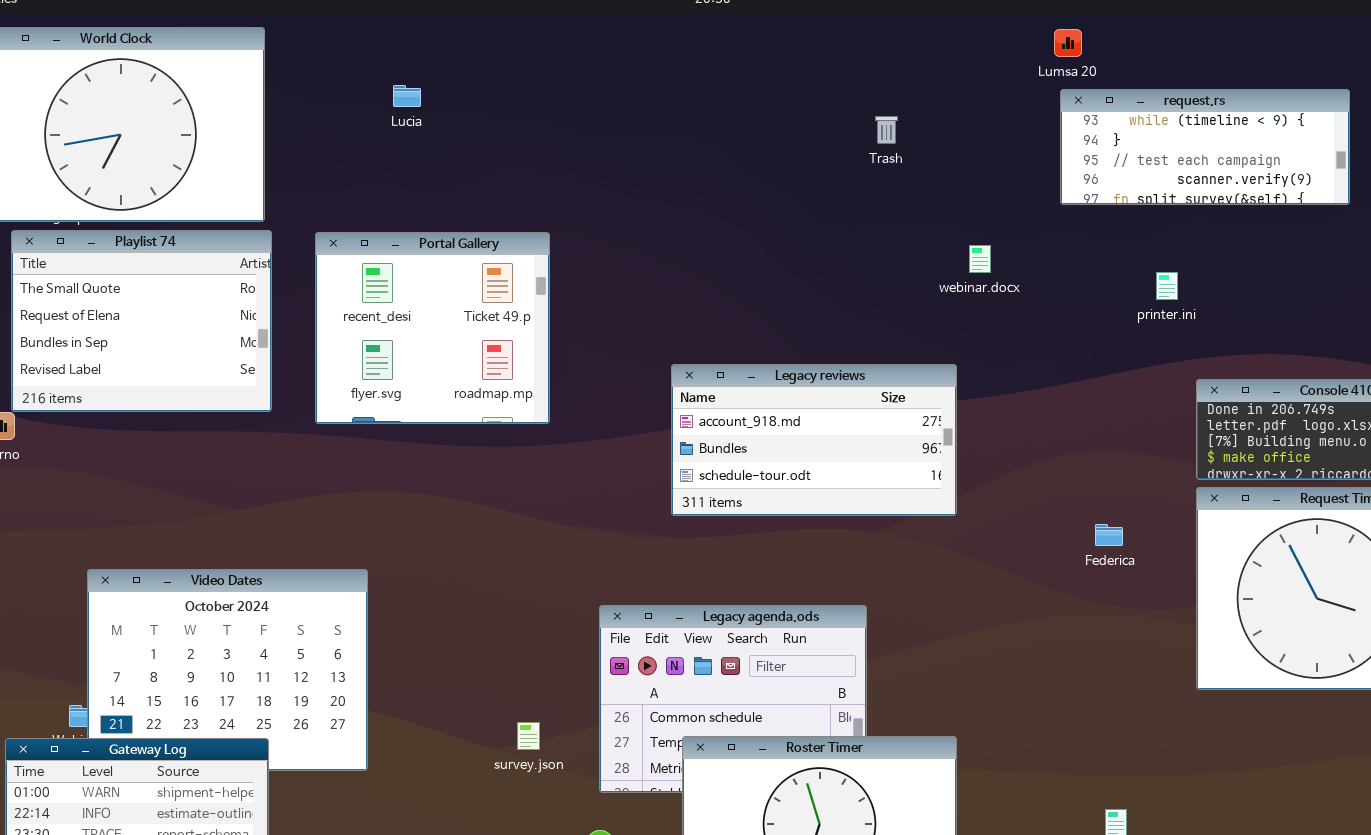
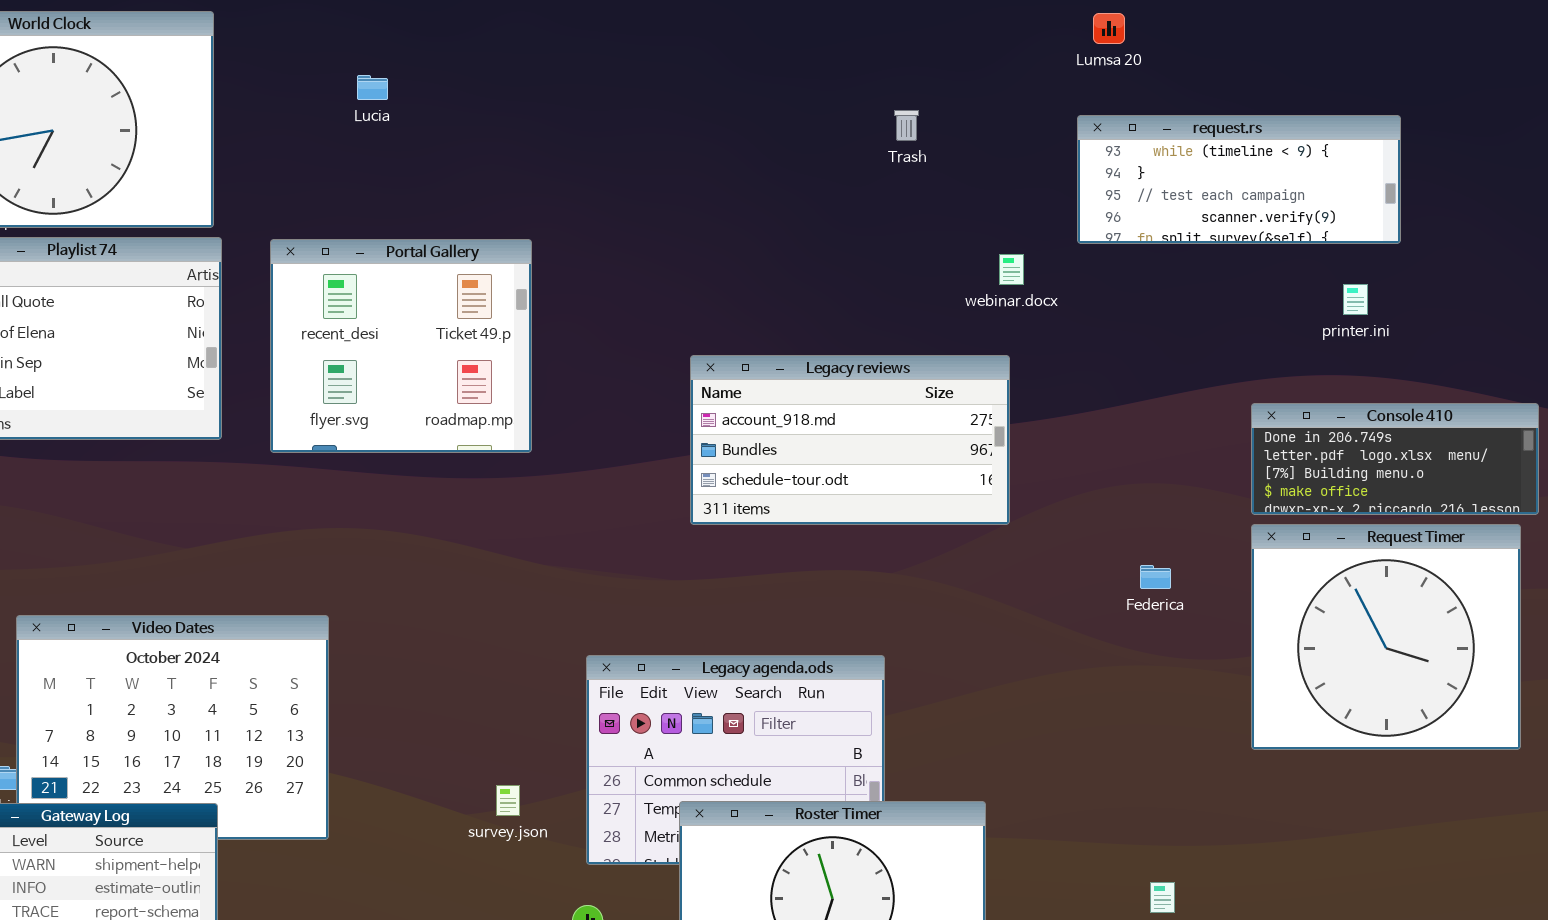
request.rs: [1060,89,1350,205] -> [1077,115,1401,244], moved
printer.ini: [1156,272,1178,300] -> [1343,284,1368,315], moved
Legacy reviews: [671,364,957,516] -> [690,355,1010,525], moved

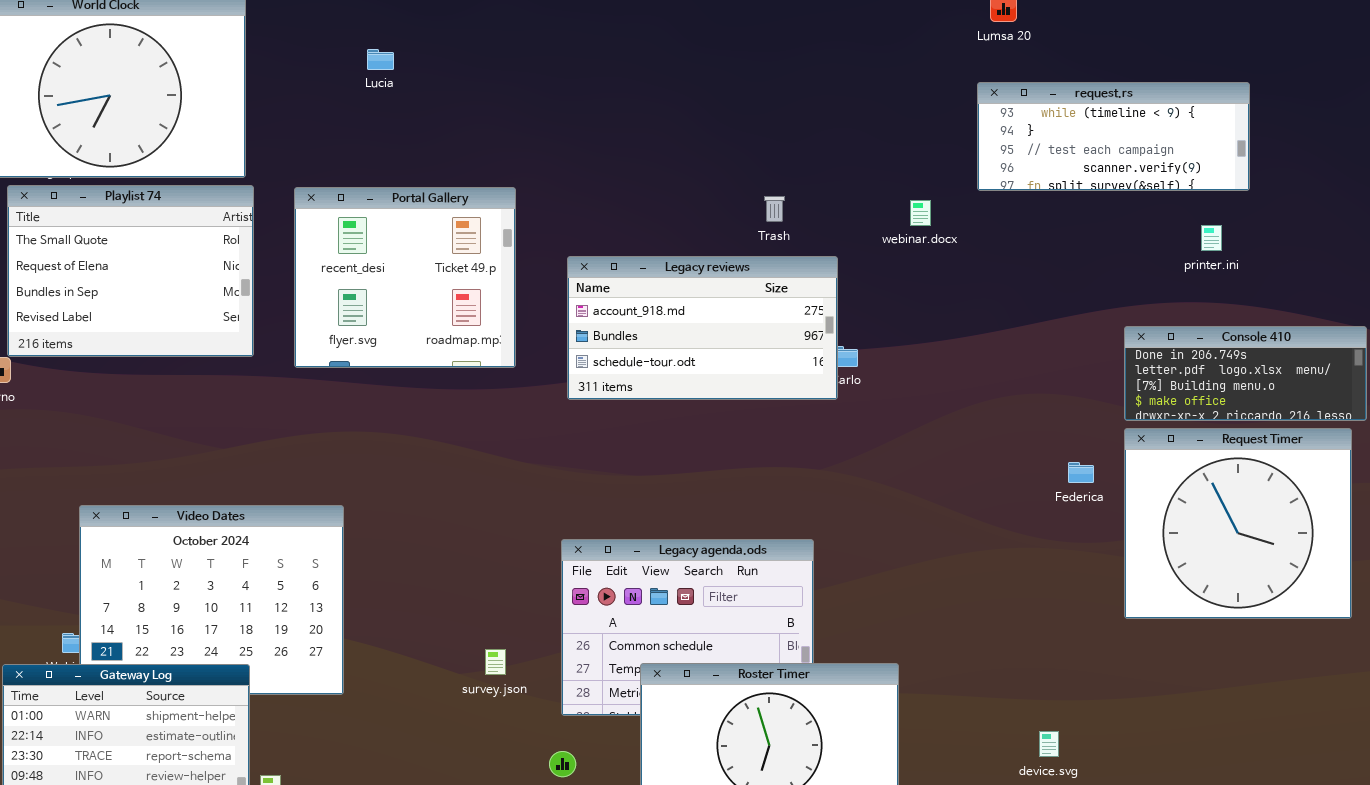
Trash: [894,110,919,141] -> [764,196,785,222], moved
Legacy reviews: [690,355,1010,525] -> [567,256,838,400], moved
Federica: [1140,565,1171,589] -> [1068,462,1094,483], moved

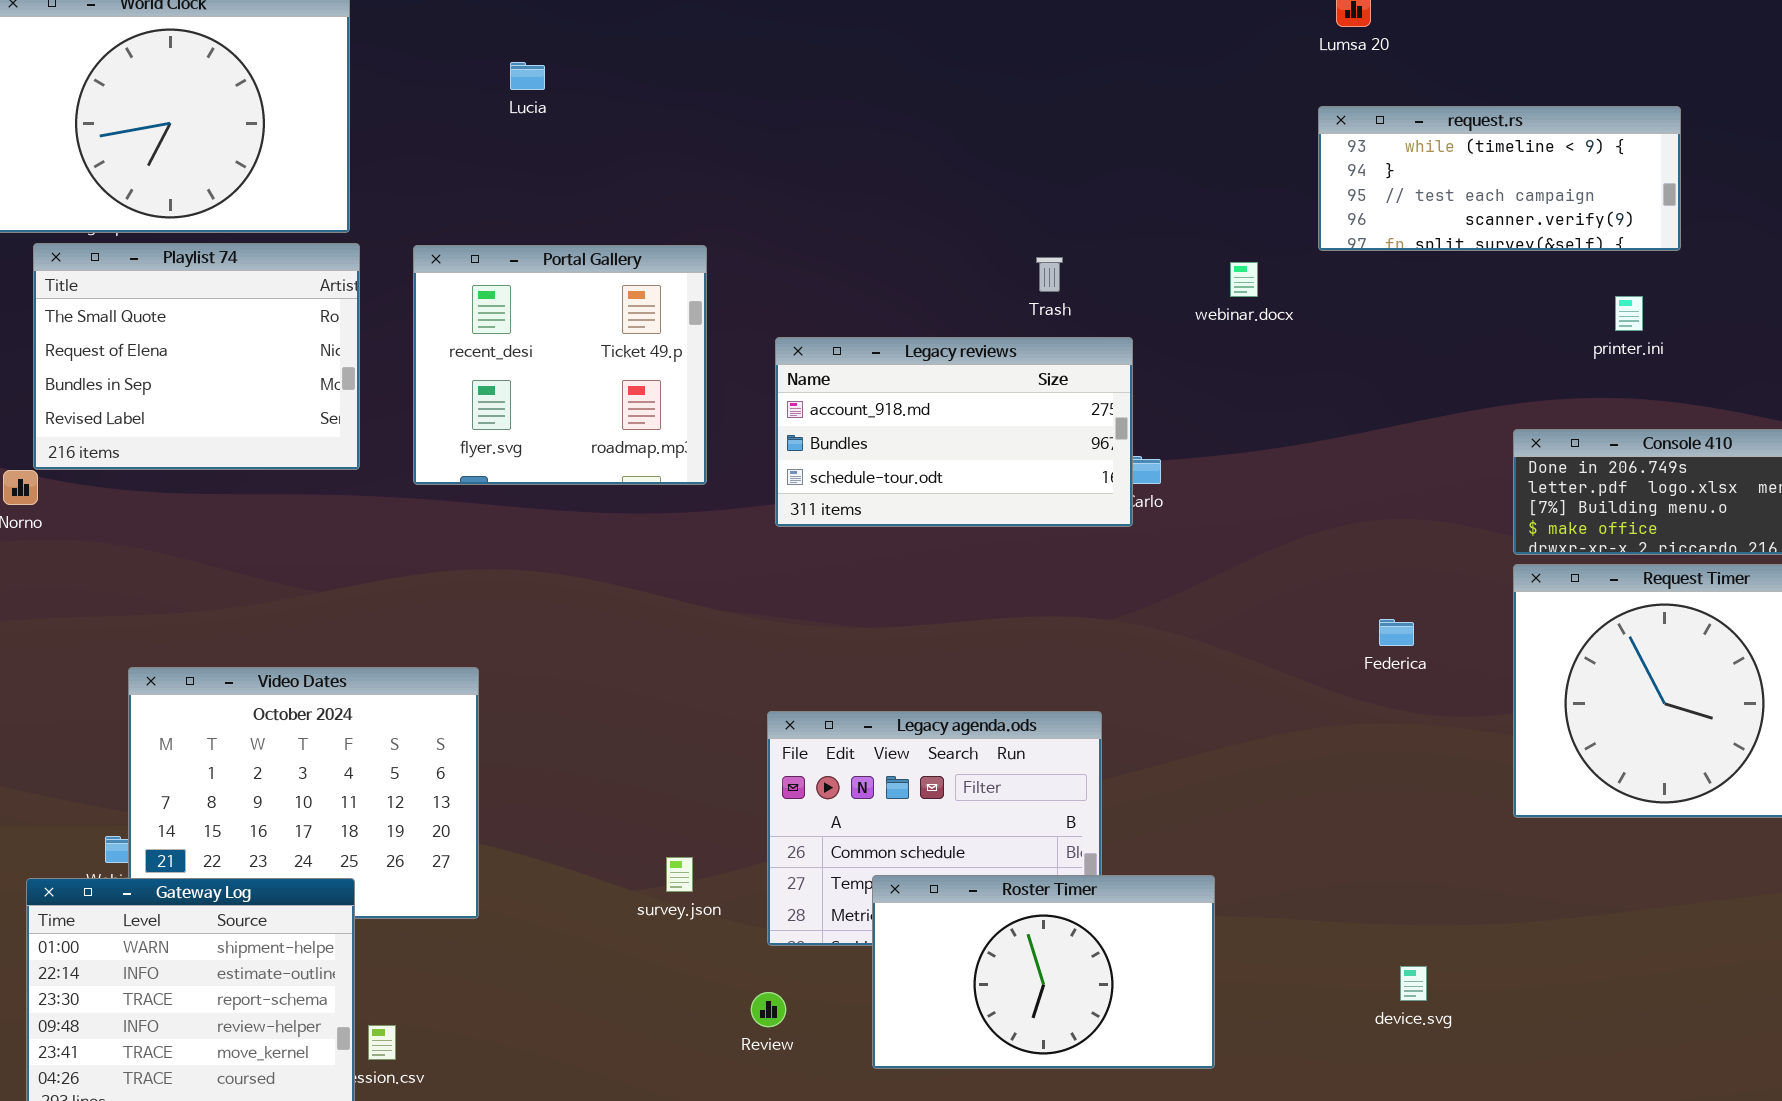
Federica: [1068,462,1094,483] -> [1379,619,1414,646], moved

